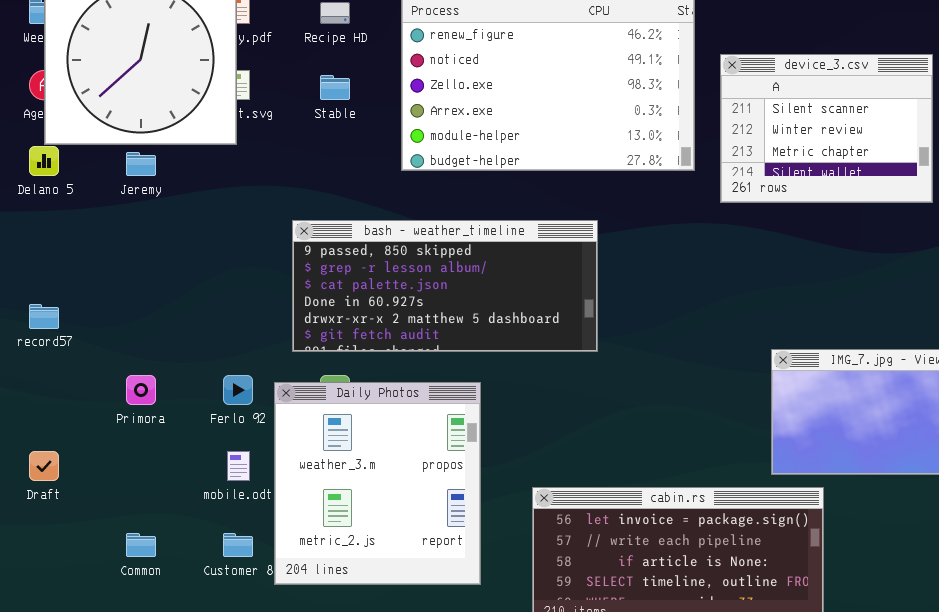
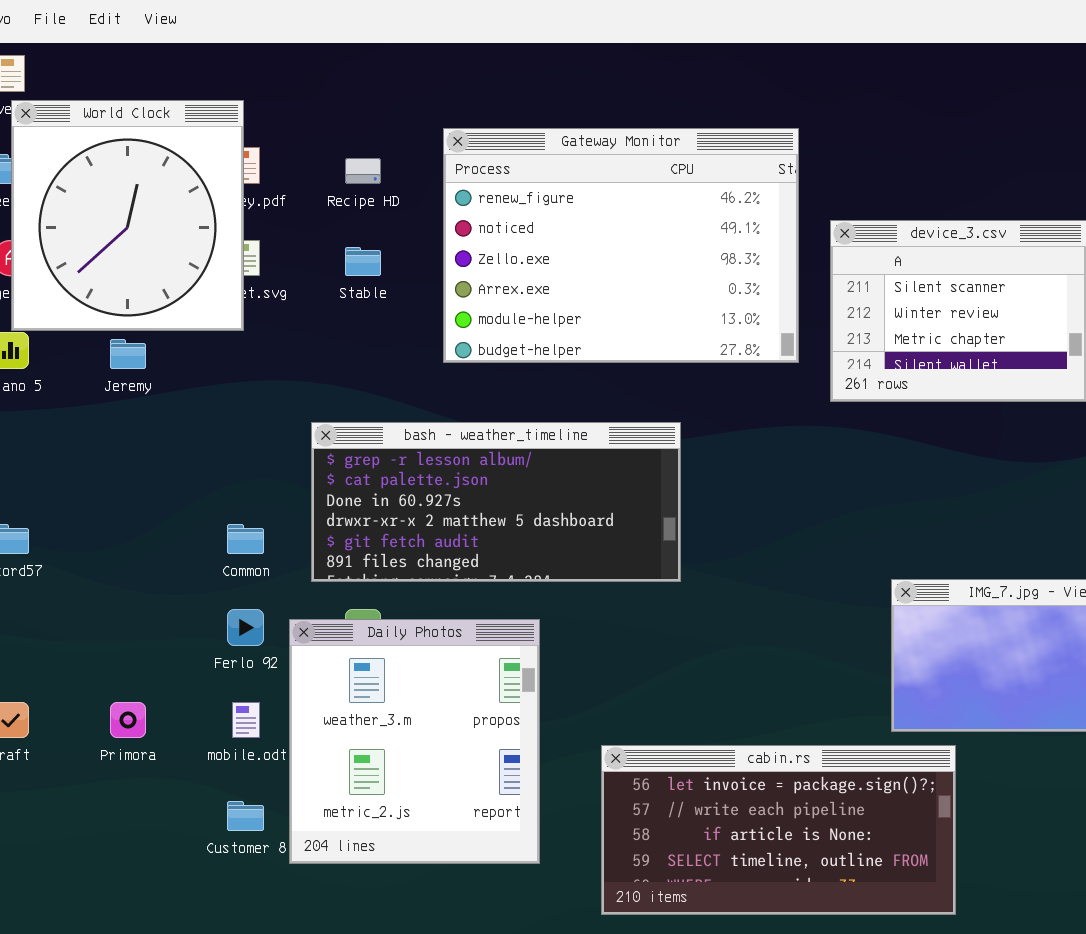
bash - weather_timeline: [292,220,598,352] -> [311,422,681,582], scrolled down 1 row
Primora: [126,375,156,405] -> [110,702,146,738], moved
Common: [126,533,156,557] -> [227,524,264,554], moved

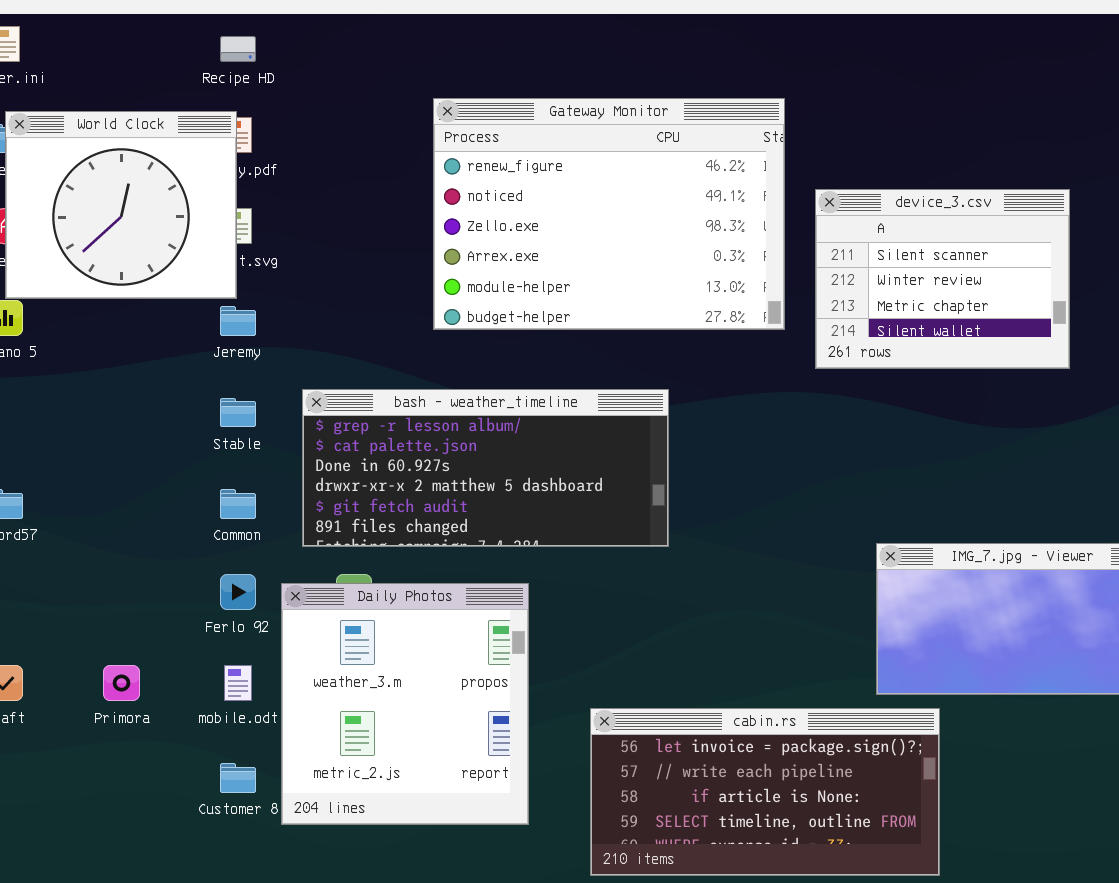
World Clock: [11,100,244,331] -> [5,111,237,299], resized
Recipe HD: [345,158,381,184] -> [220,36,256,62], moved
Stable: [345,247,381,276] -> [220,398,256,427], moved
Jeremy: [110,339,146,369] -> [220,306,256,336], moved

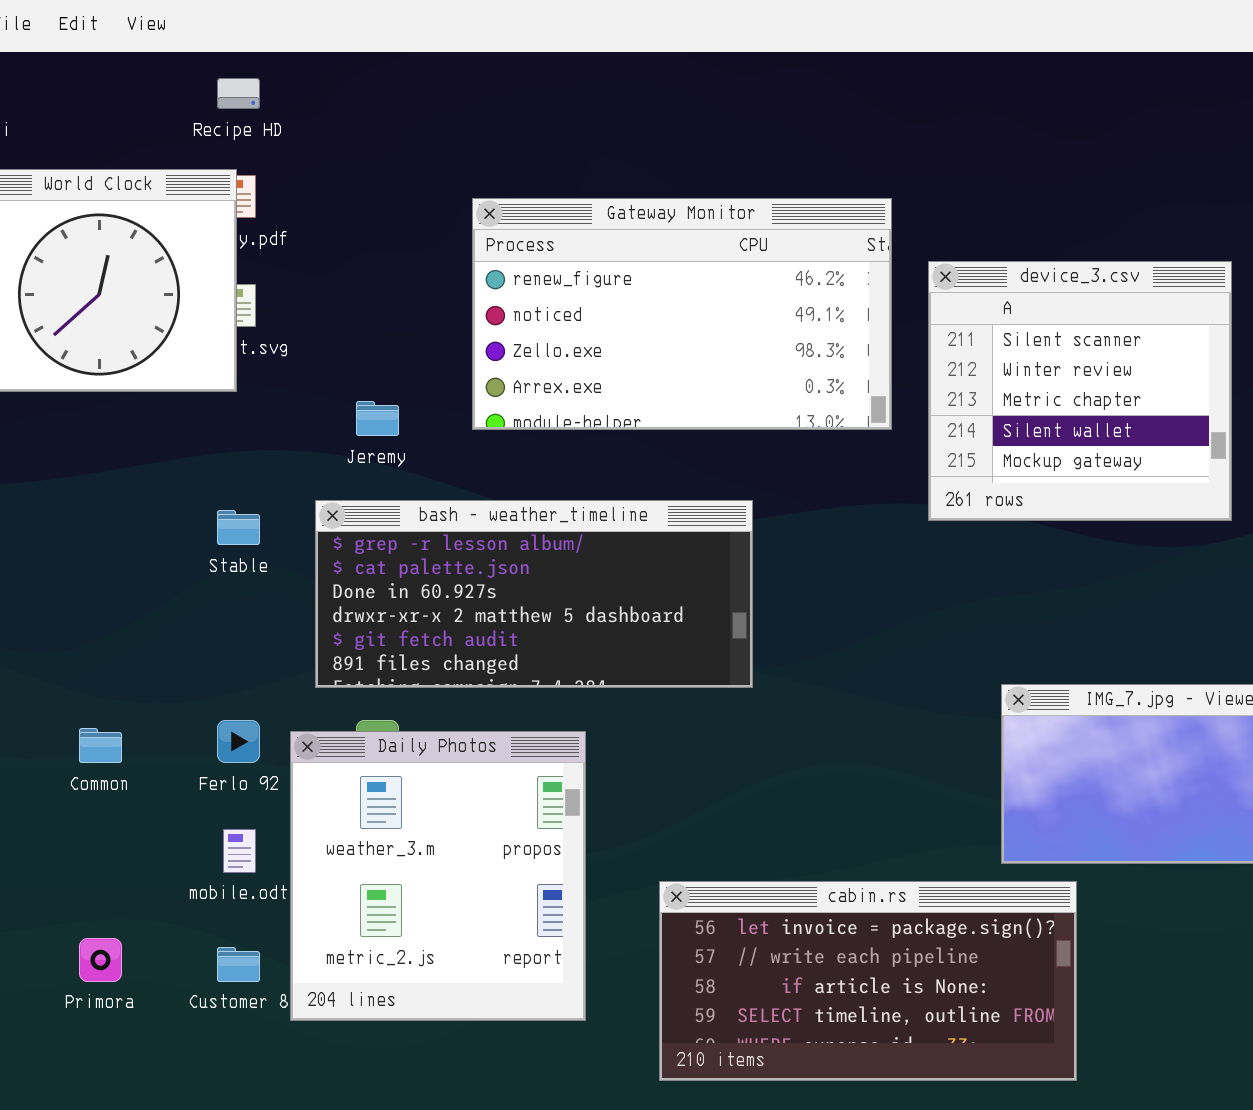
Gateway Monitor: [433,98,785,330] -> [472,198,892,430], resized
device_3.csv: [815,189,1070,369] -> [928,261,1232,521], resized
Jeremy: [220,306,256,336] -> [356,401,399,436], moved
Common: [220,489,256,519] -> [79,728,122,763], moved
Primora: [103,665,140,701] -> [79,938,122,982], moved

